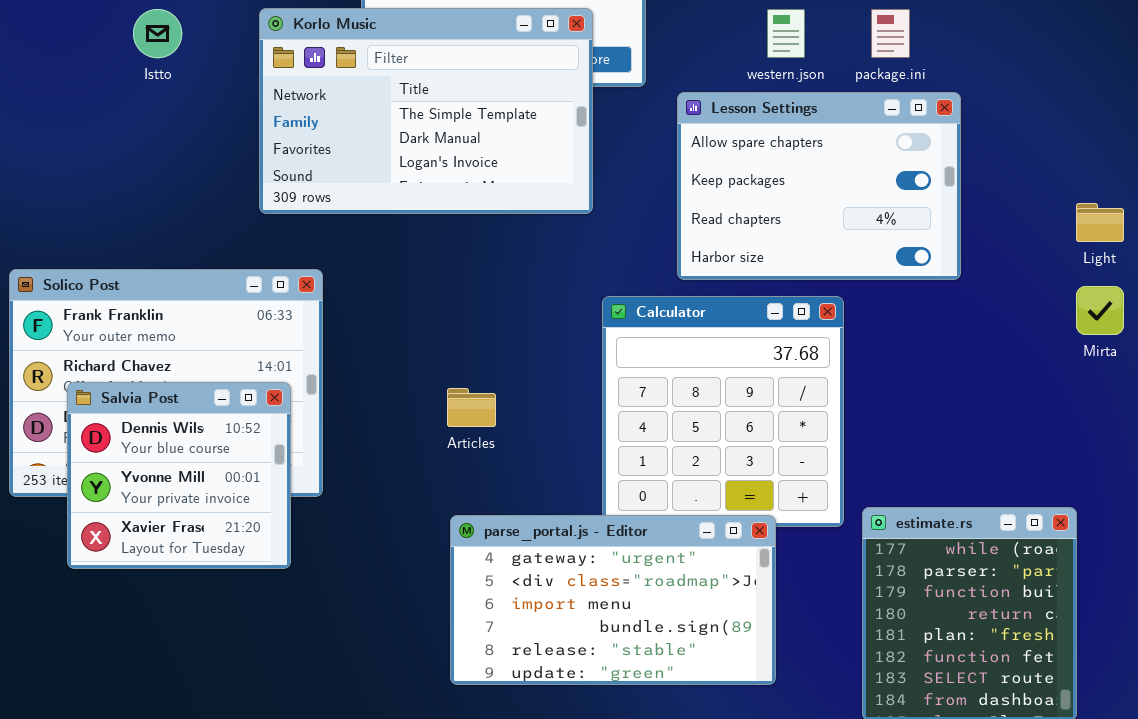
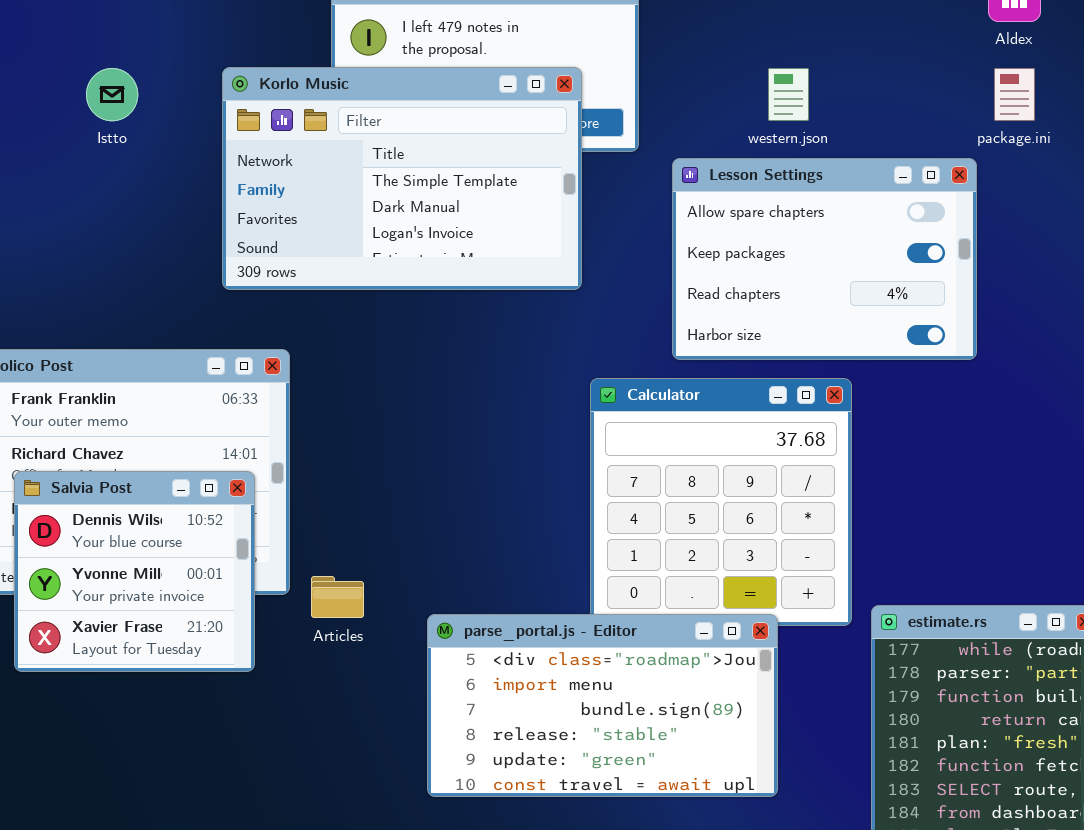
package.ini: [871,9,910,58] -> [994,68,1035,121], moved
Articles: [447,388,496,427] -> [311,576,364,618], moved
parse_portal.js - Editor: [450,515,776,685] -> [427,614,778,797], scrolled down 1 row

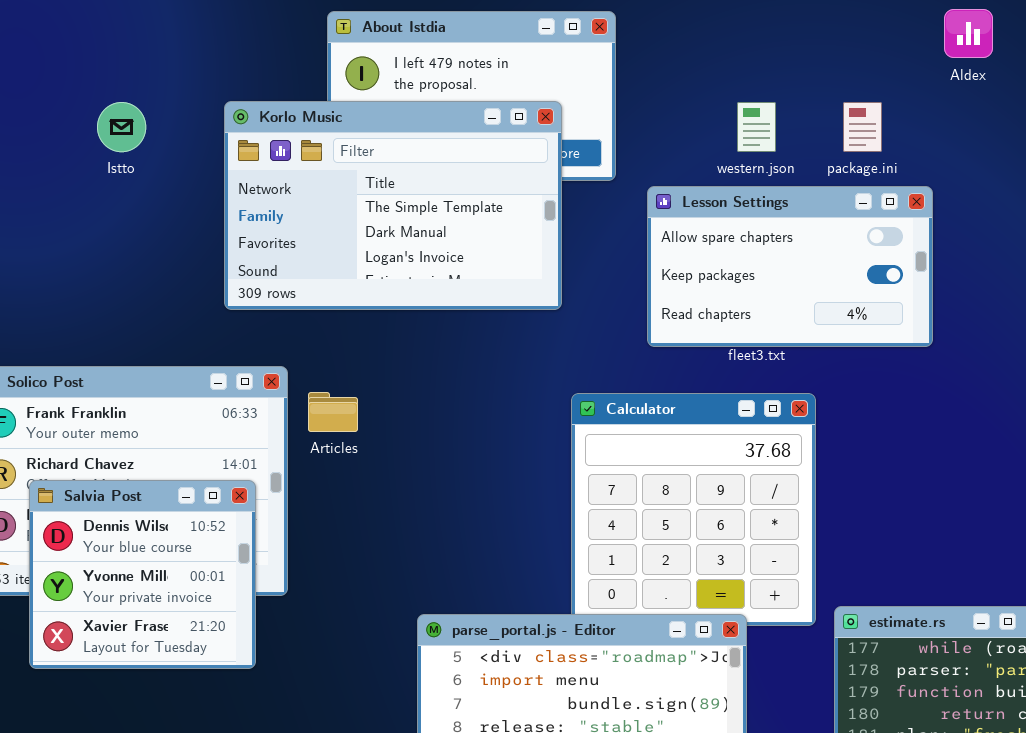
package.ini: [994,68,1035,121] -> [843,102,882,152], moved
Lesson Settings: [672,158,977,360] -> [647,186,933,347], resized
Articles: [311,576,364,618] -> [308,392,358,432], moved

